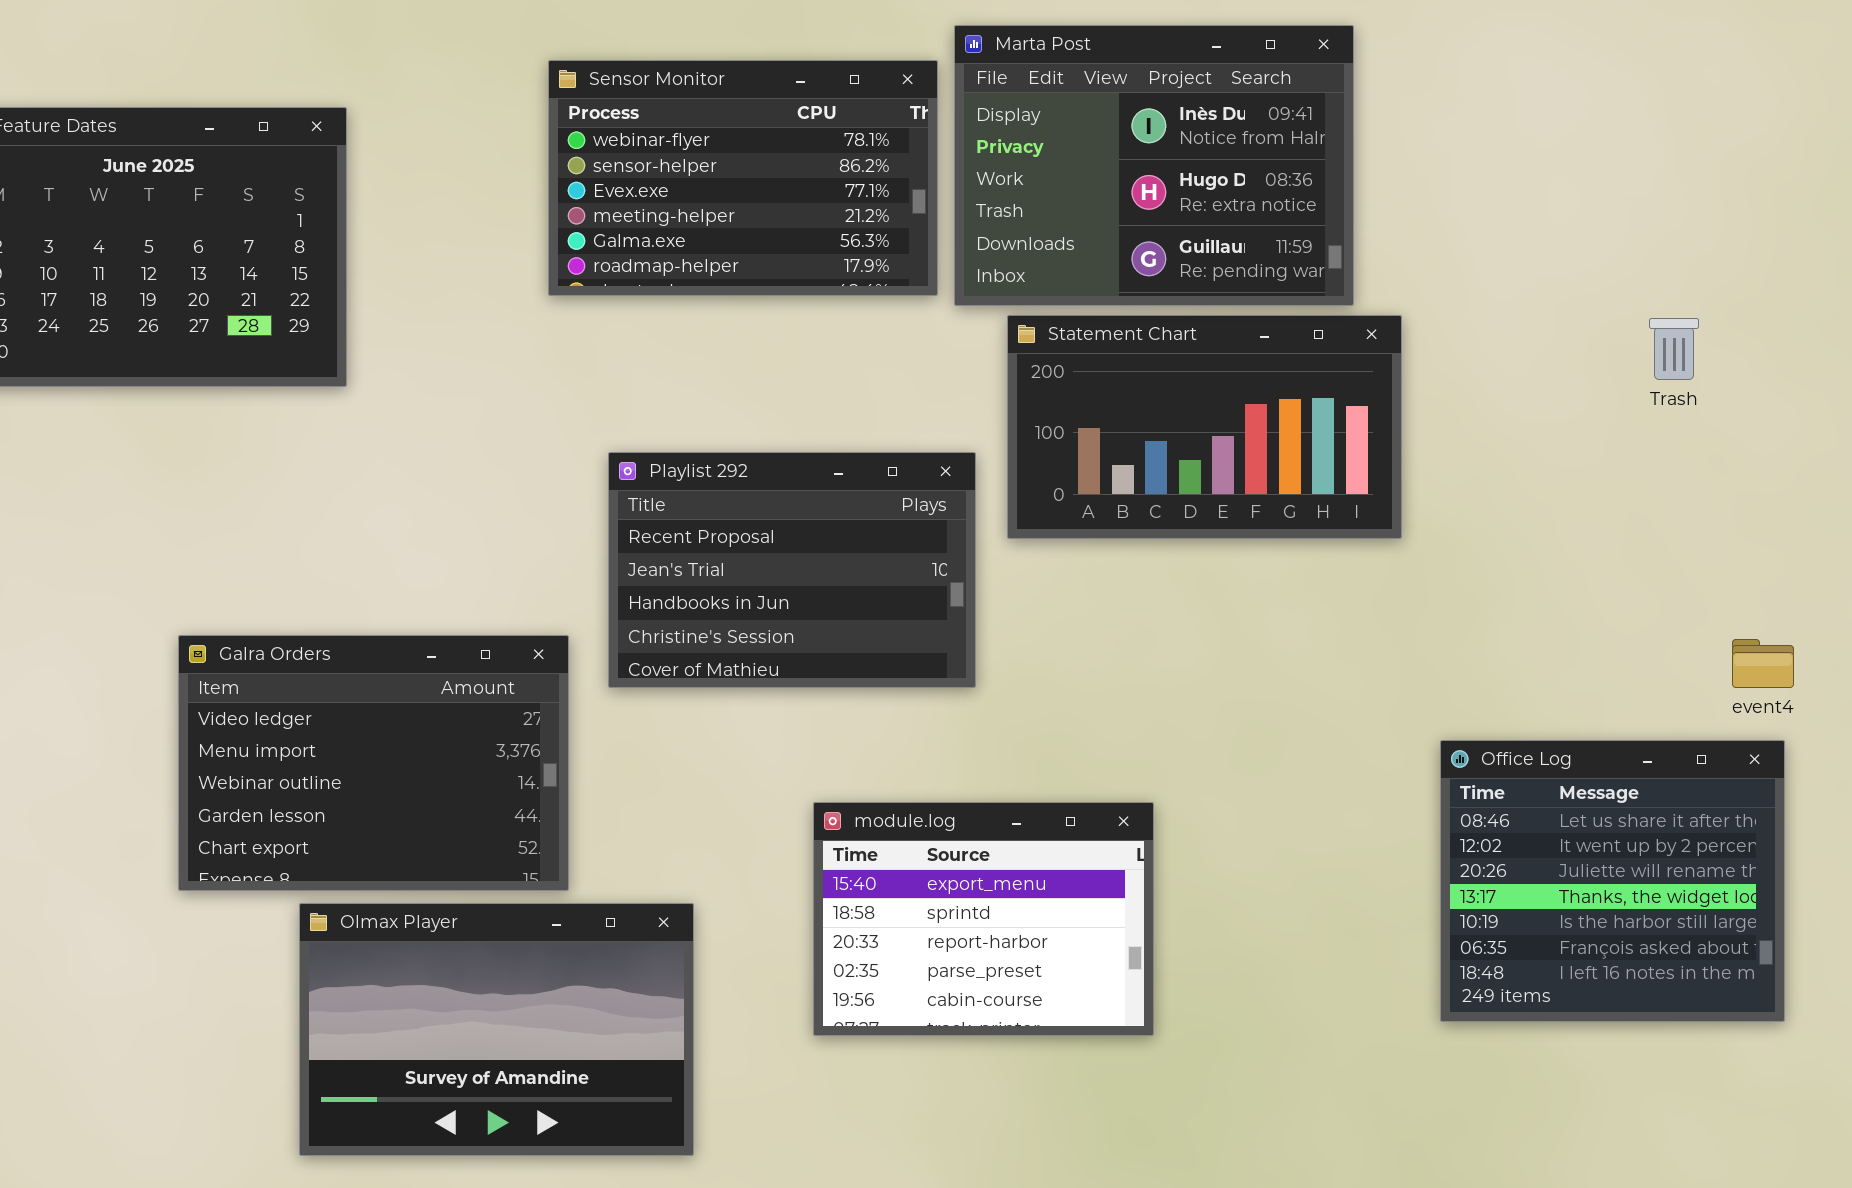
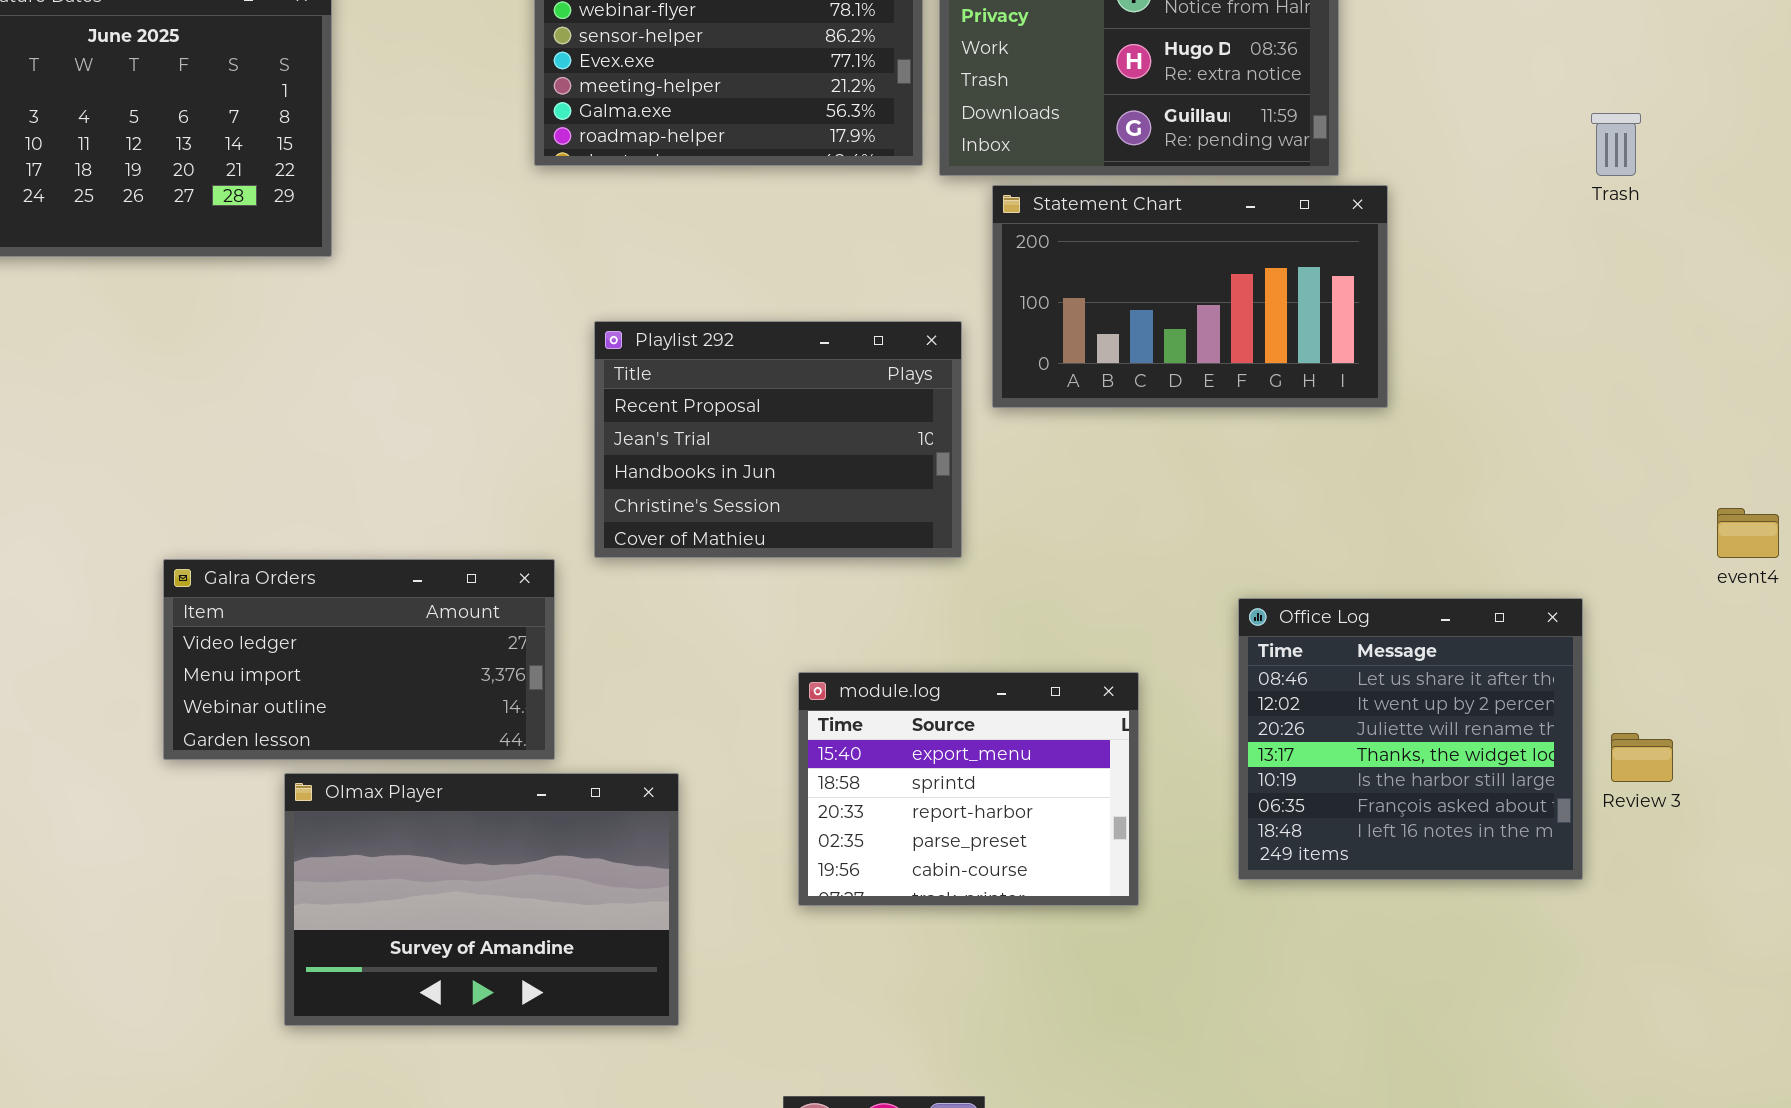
Trash: [1649,318,1699,380] -> [1591,113,1641,176], moved
Galra Orders: [178,635,569,891] -> [163,559,555,760], resized
Office Log: [1440,740,1785,1022] -> [1238,598,1583,880], moved

